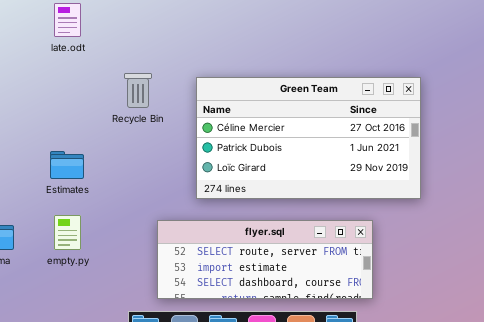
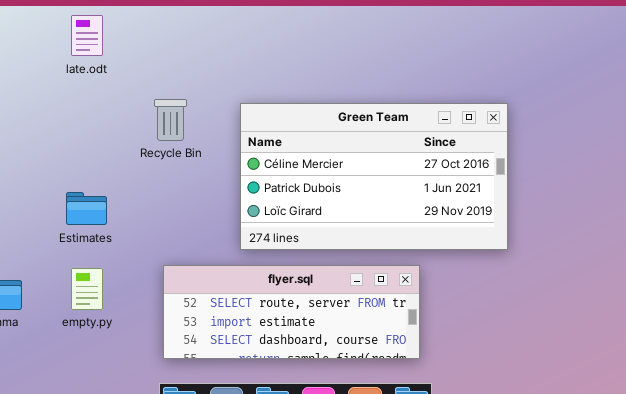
flyer.sql: [157,220,373,299] -> [163,265,420,359], moved

